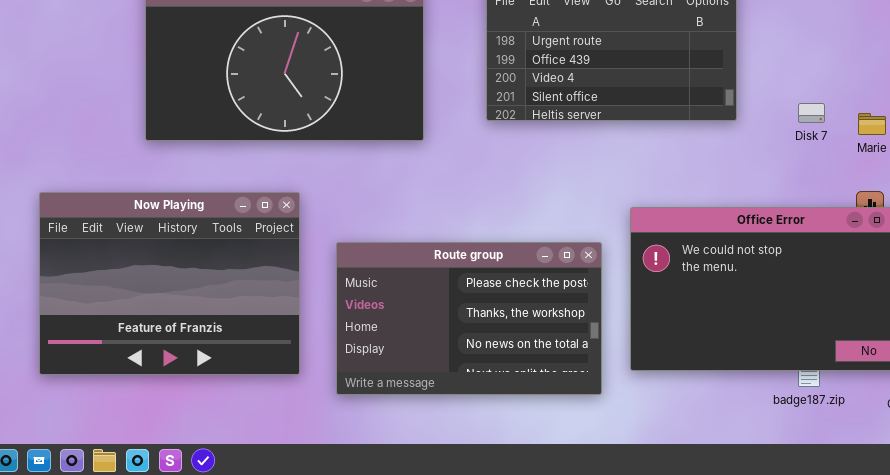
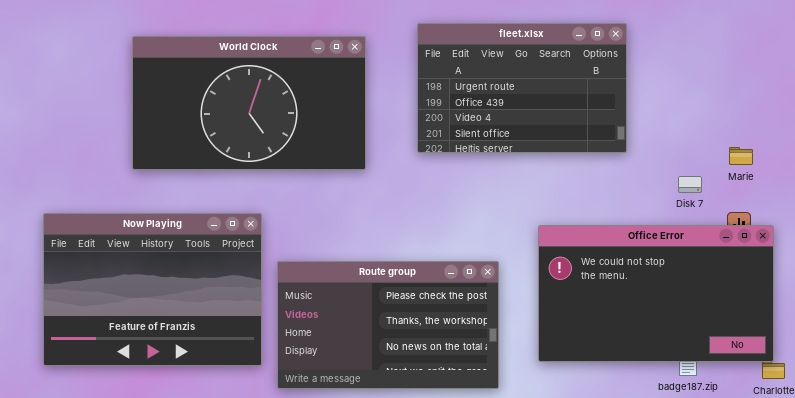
Disk 7: [798,103,825,123] -> [678,176,702,193], moved
Route group: [336,242,602,395] -> [277,261,499,389], moved

